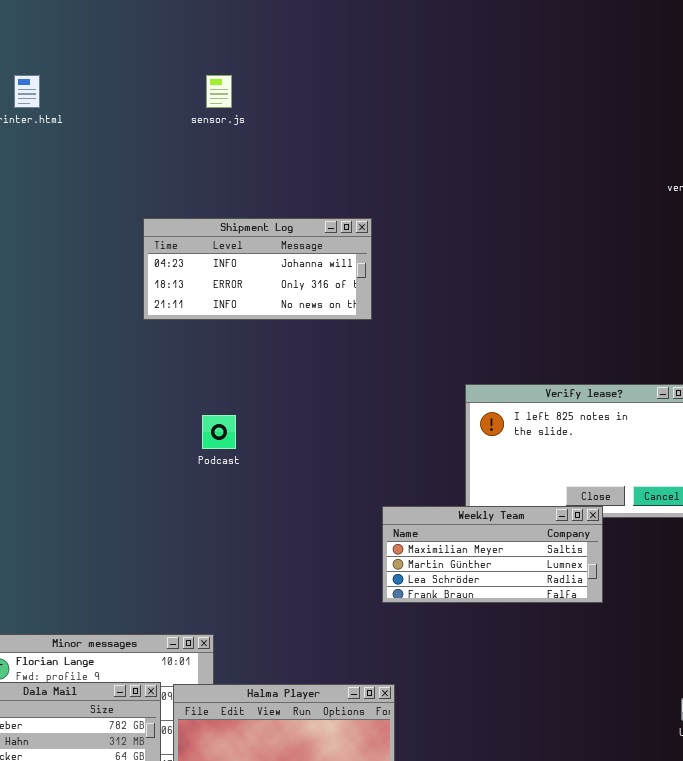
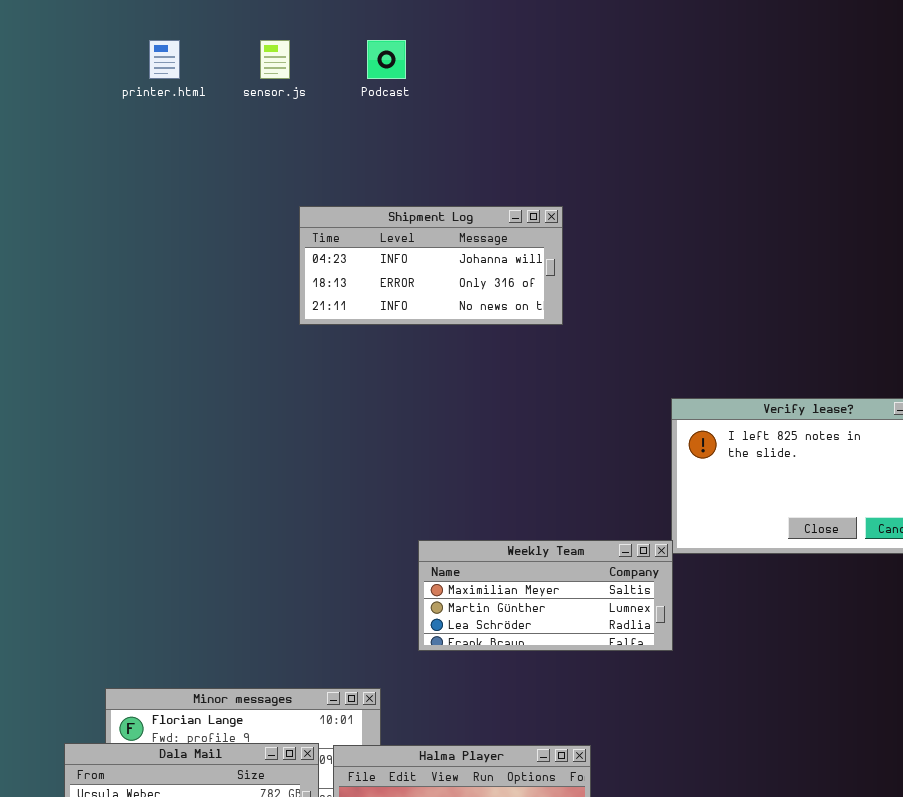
sensor.js: [206,75,232,108] -> [260,40,290,79], moved
Podcast: [202,415,236,449] -> [367,40,406,79], moved
Weekly Team: [382,506,603,603] -> [418,540,673,651], moved

